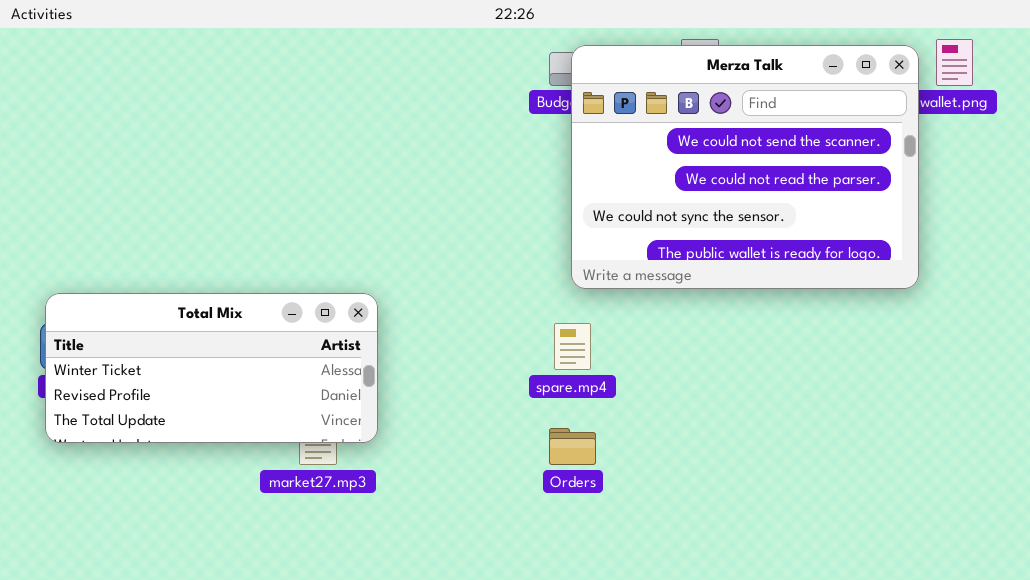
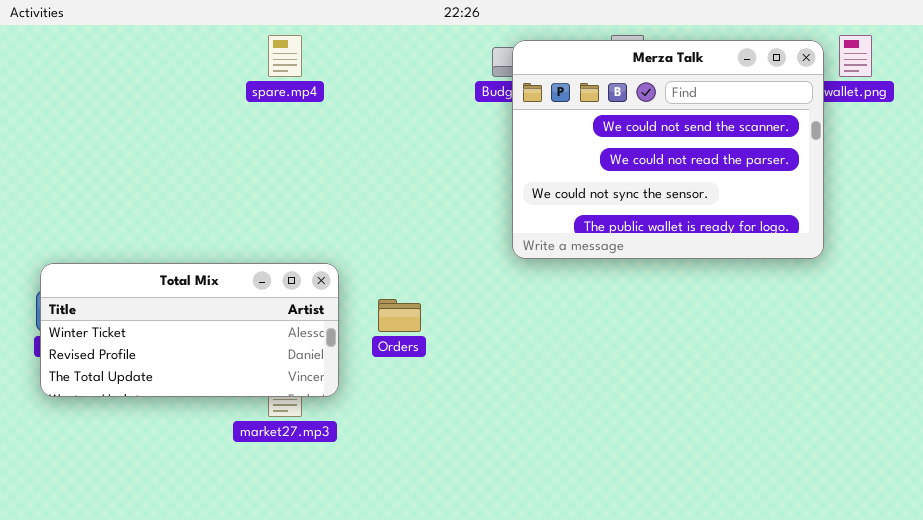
spare.mp4: [554,323,591,370] -> [268,35,302,77], moved
Orders: [549,428,596,465] -> [378,299,421,332], moved

